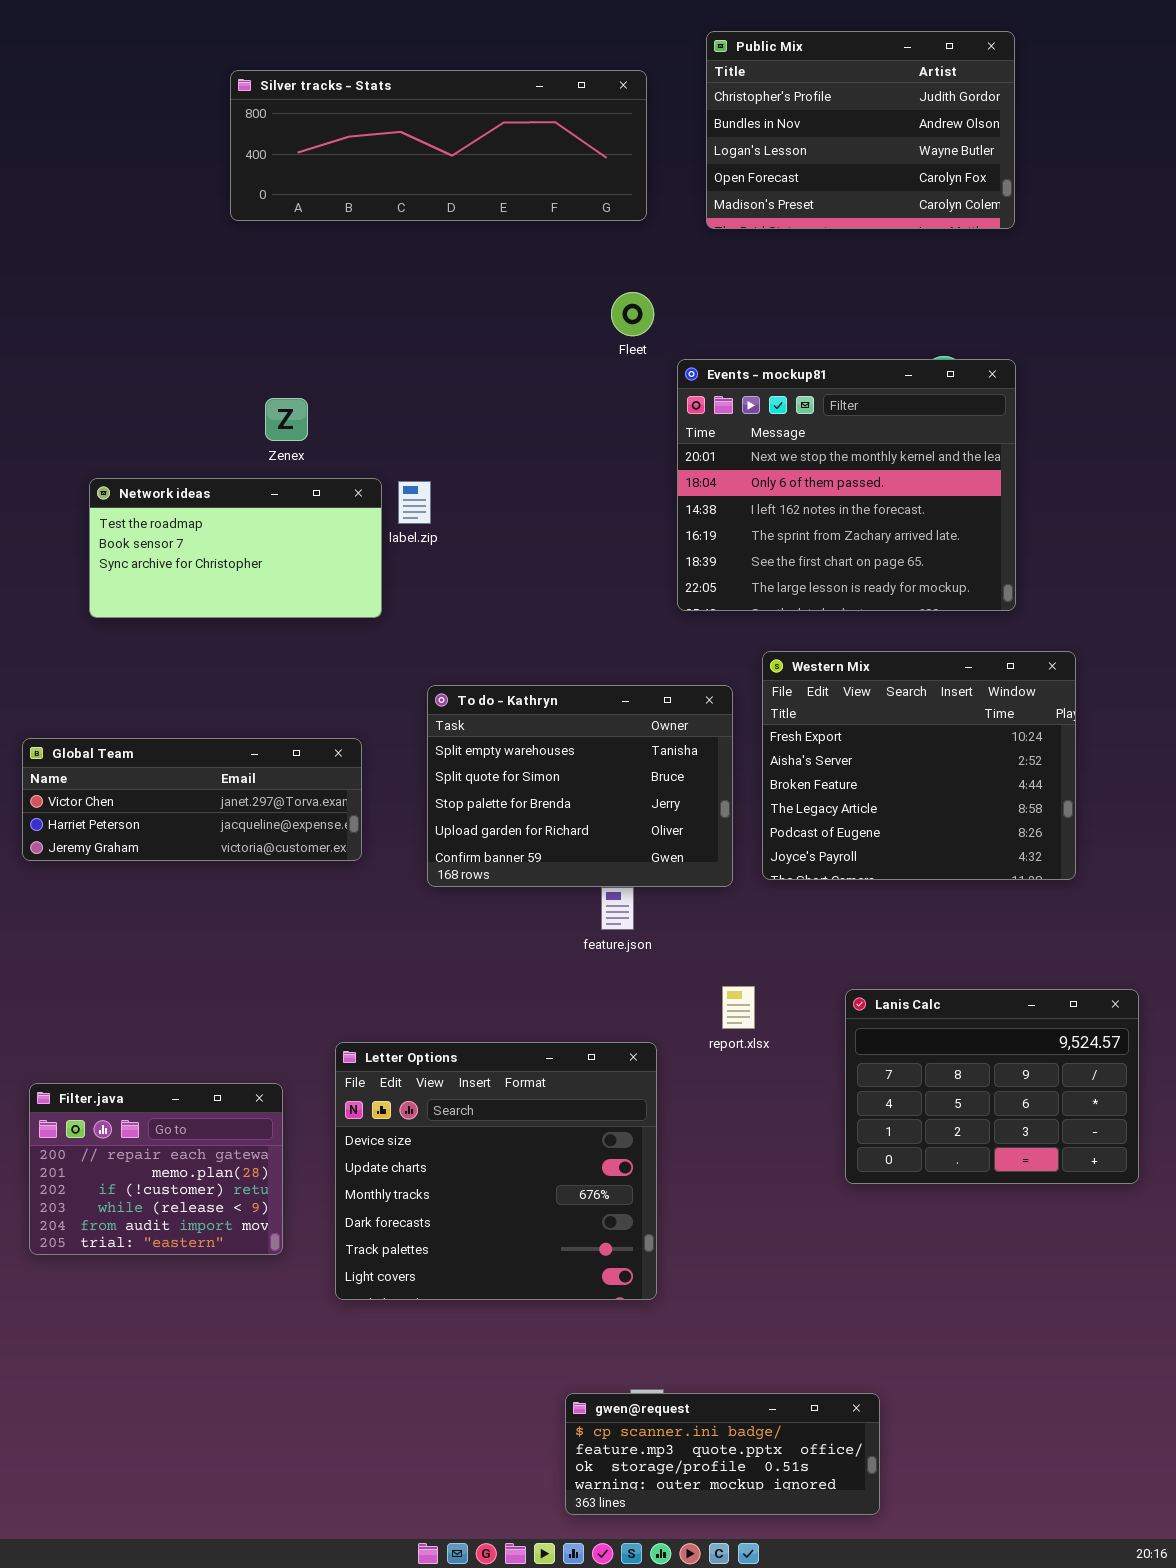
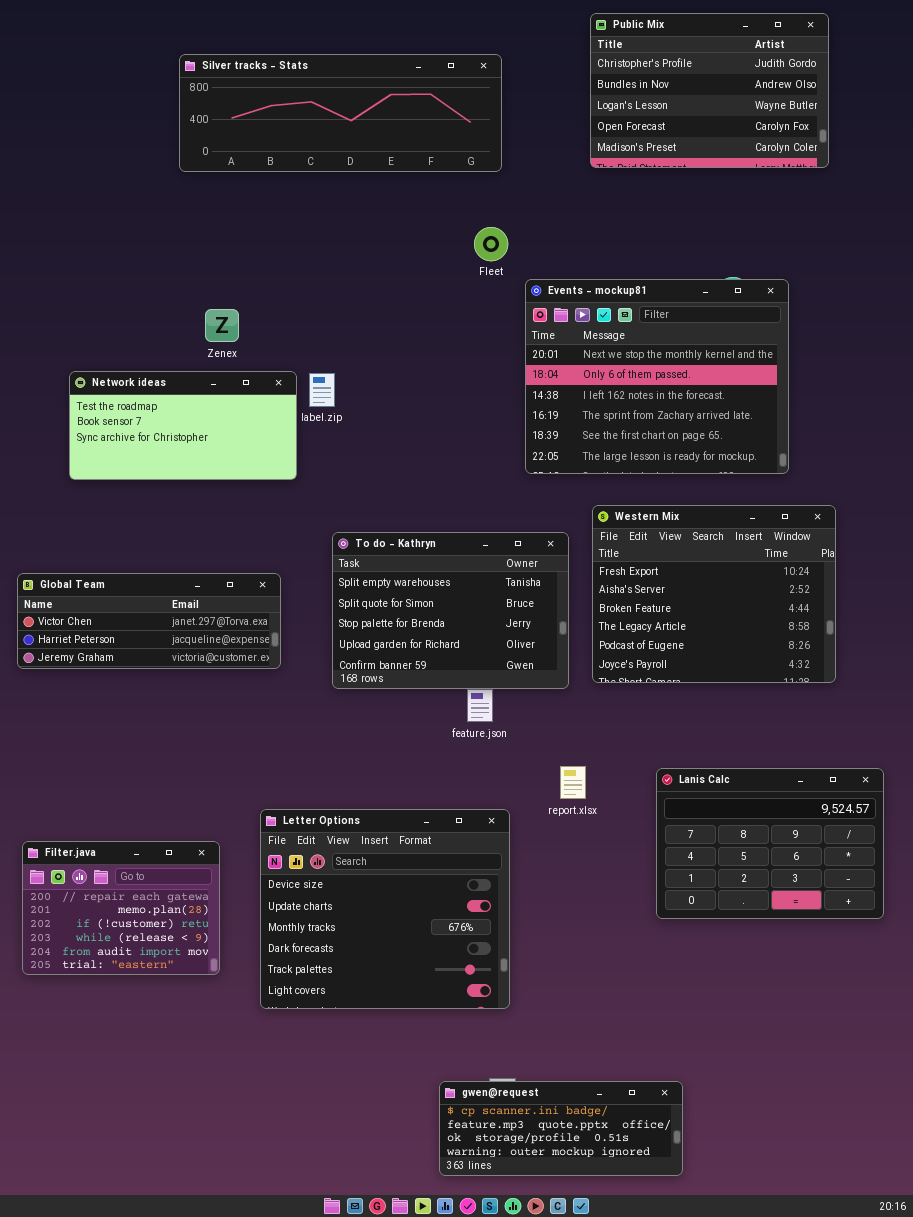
Public Mix: [706,31,1015,229] -> [590,13,829,168], moved

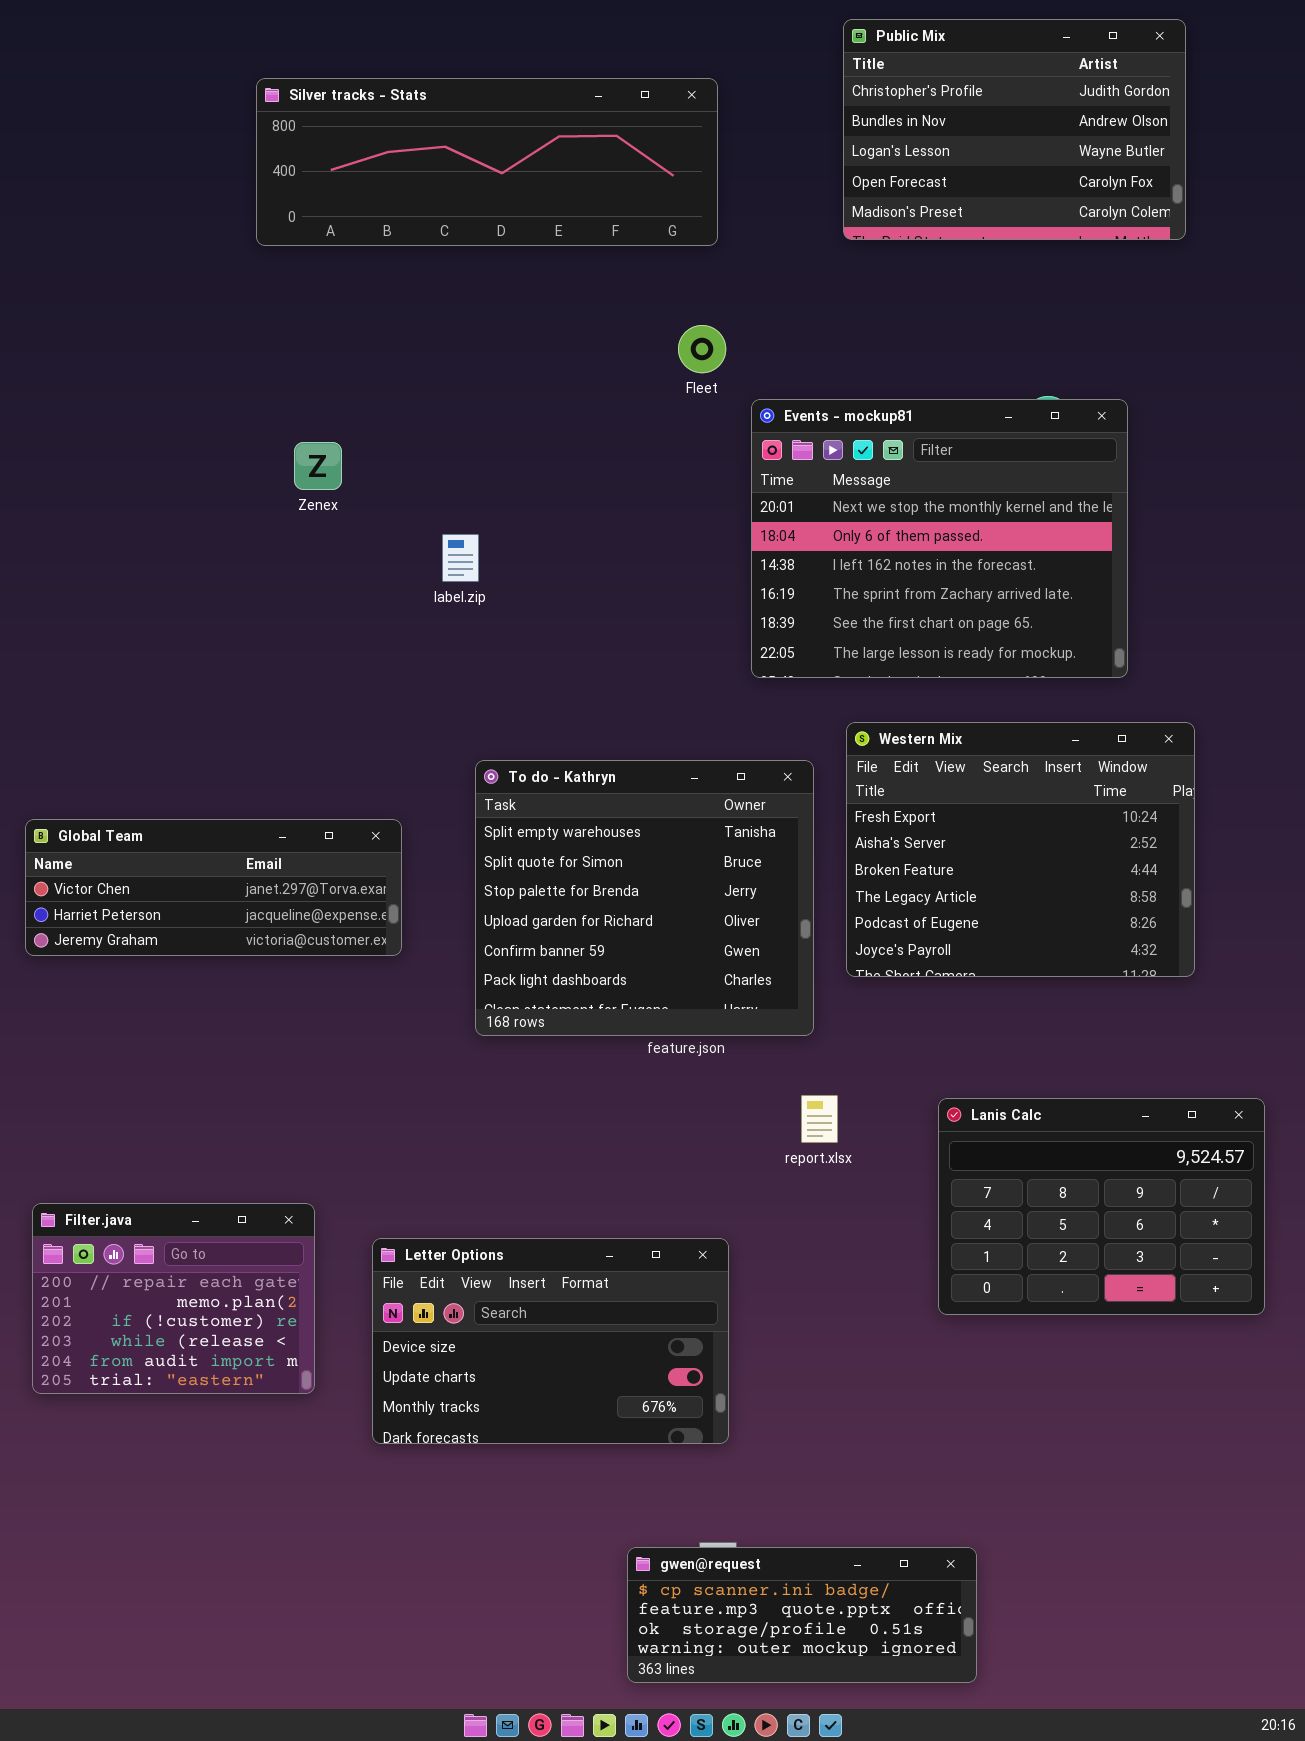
Network ideas: [69,371,297,480] -> none, closed
To do - Kathryn: [332,532,569,689] -> [475,760,814,1036], resized
Letter Options: [260,809,510,1009] -> [372,1238,729,1444], resized

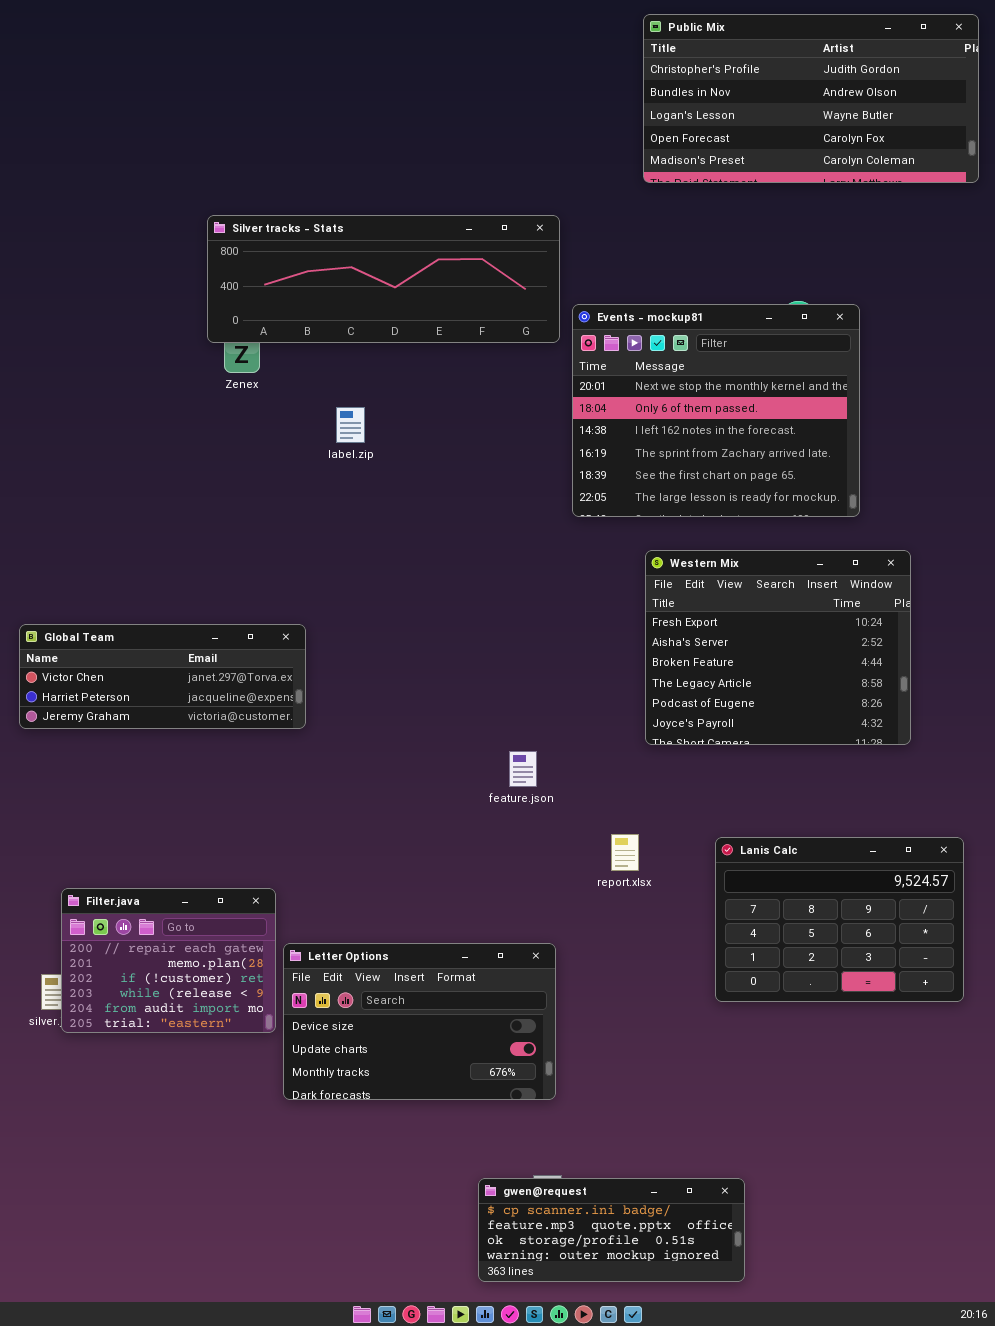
Public Mix: [843,19,1186,240] -> [643,14,979,183], resized
Silver tracks - Stats: [256,78,718,246] -> [207,215,560,343], moved
To do - Kathryn: [475,760,814,1036] -> none, closed
Filter.java: [32,1203,315,1394] -> [61,888,276,1033], moved

